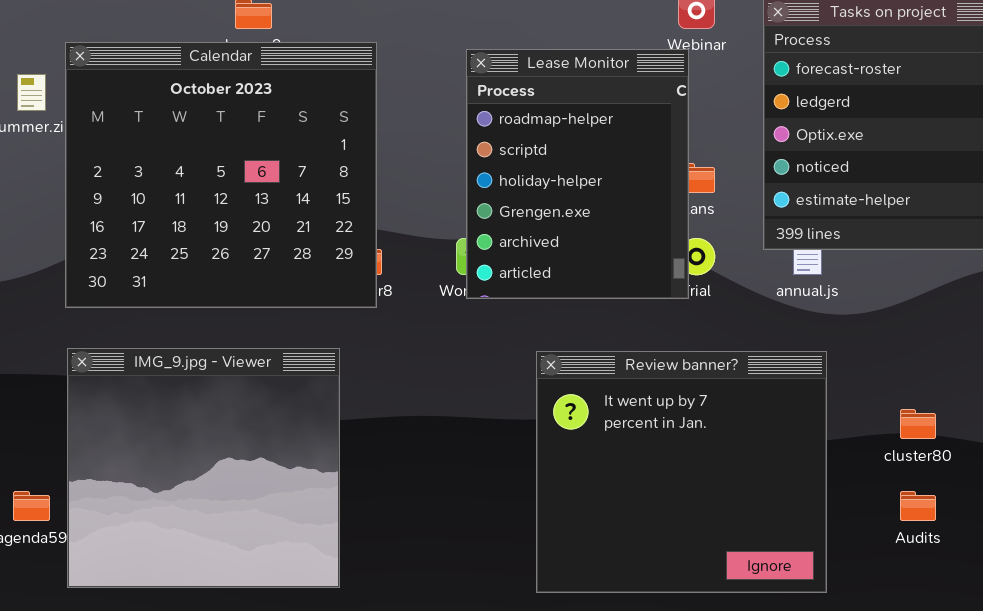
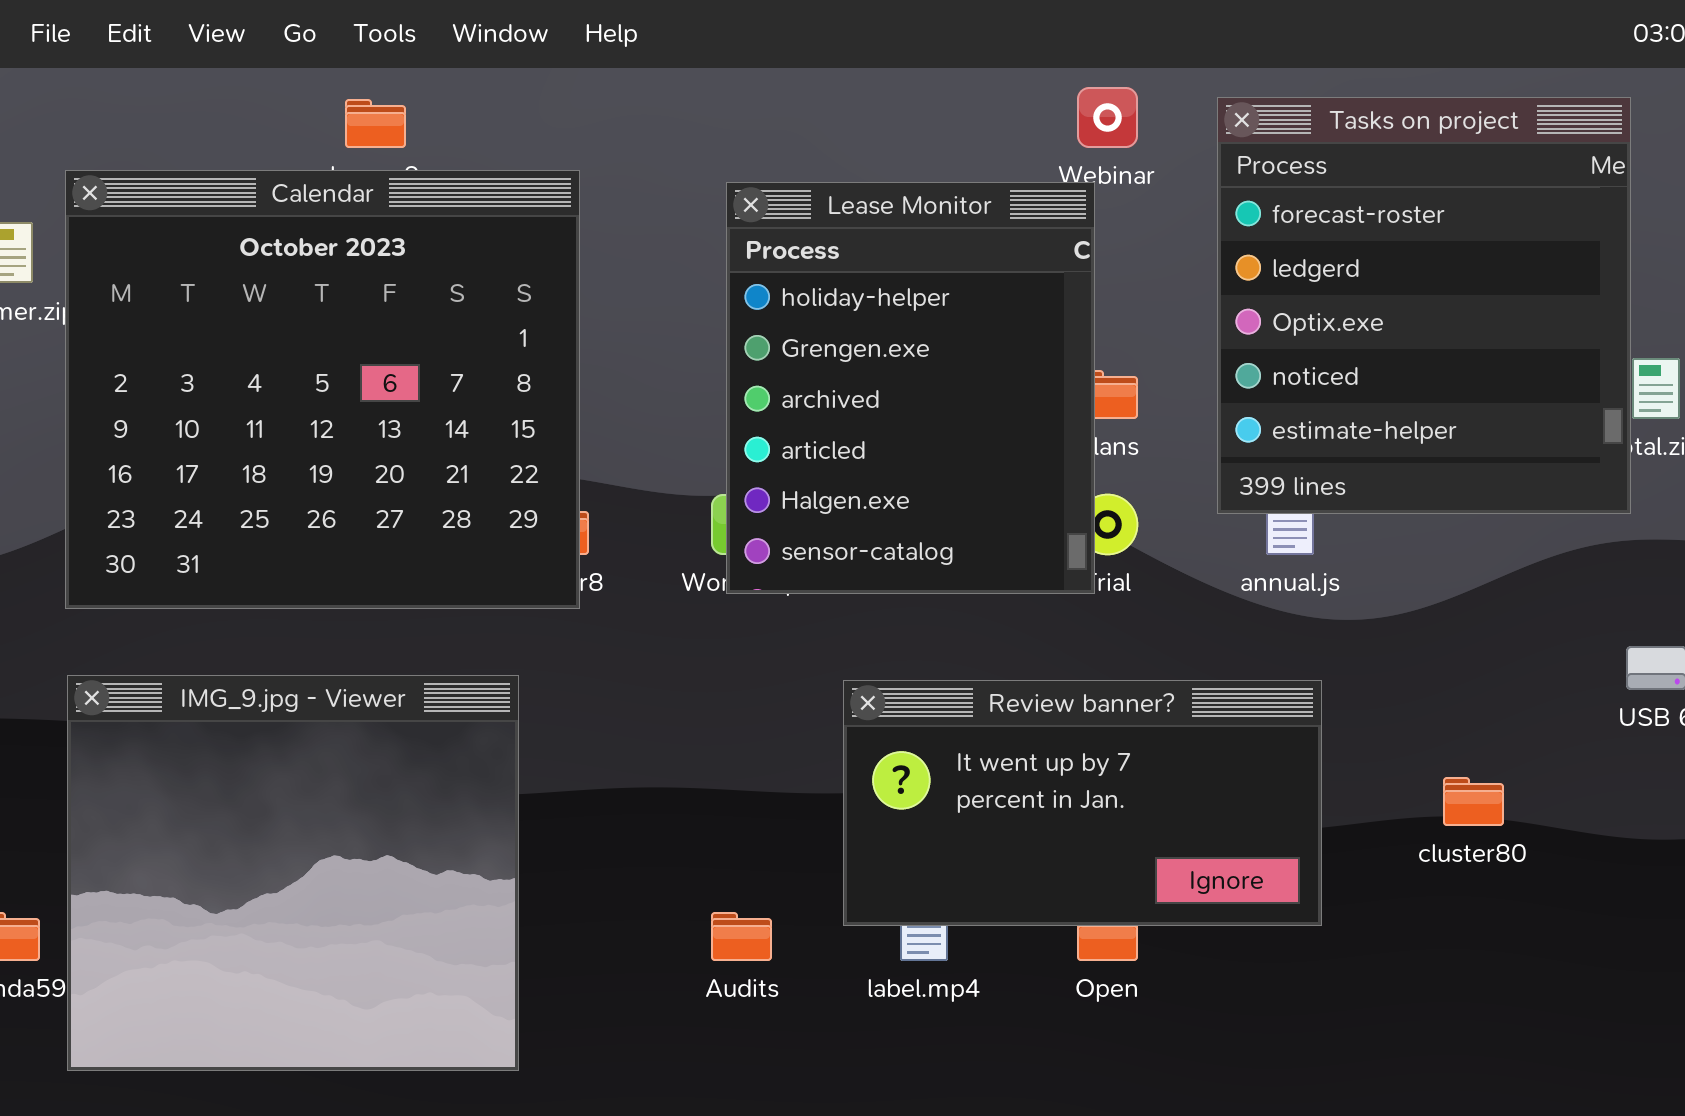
Lease Monitor: [466,49,689,299] -> [726,182,1095,594], scrolled down 2 rows
Review banner?: [536,351,827,593] -> [843,680,1322,926], resized
Audits: [900,491,936,521] -> [711,912,772,961], moved

